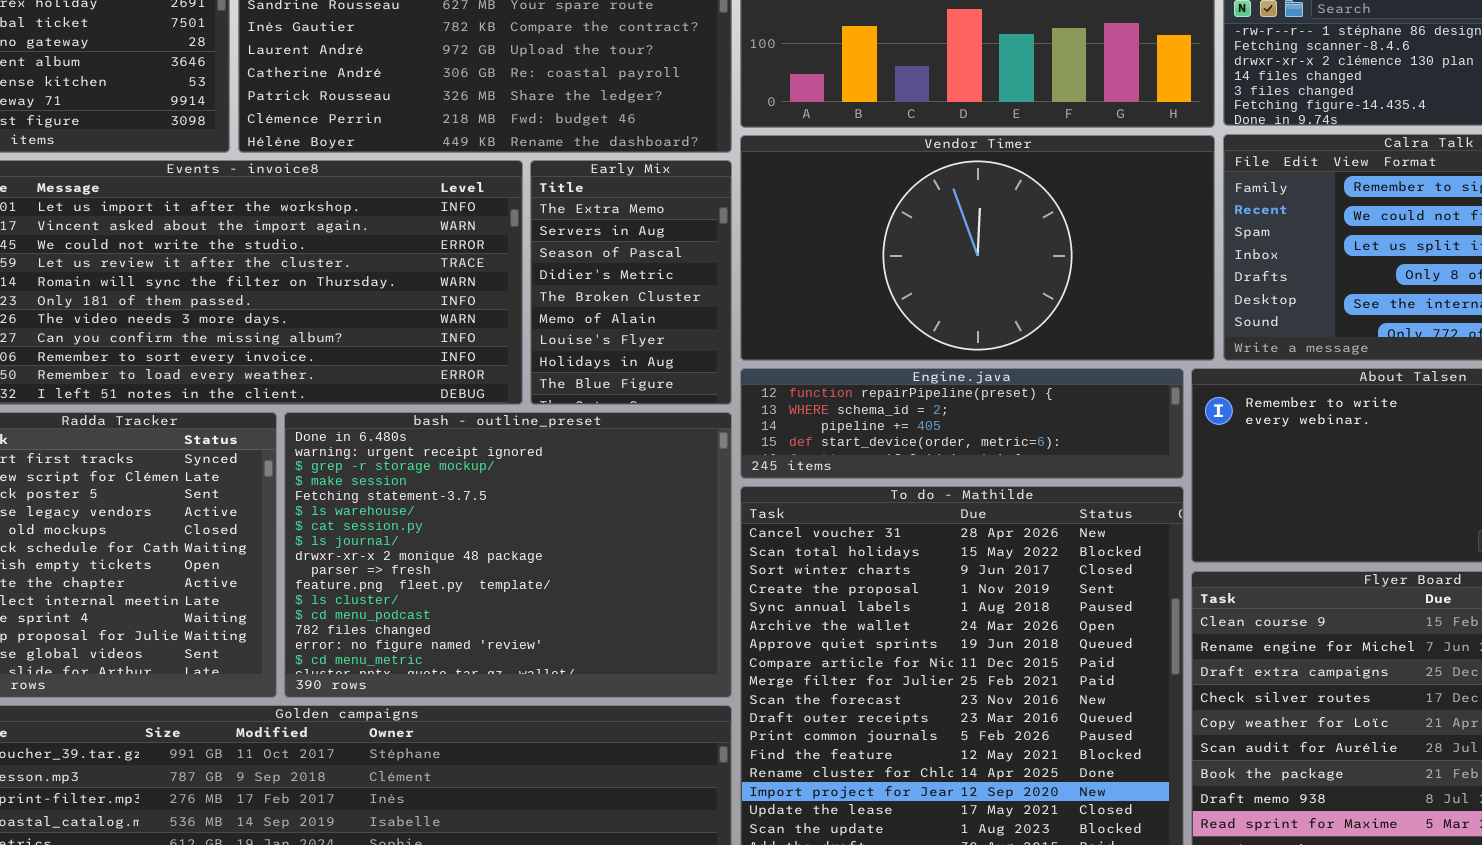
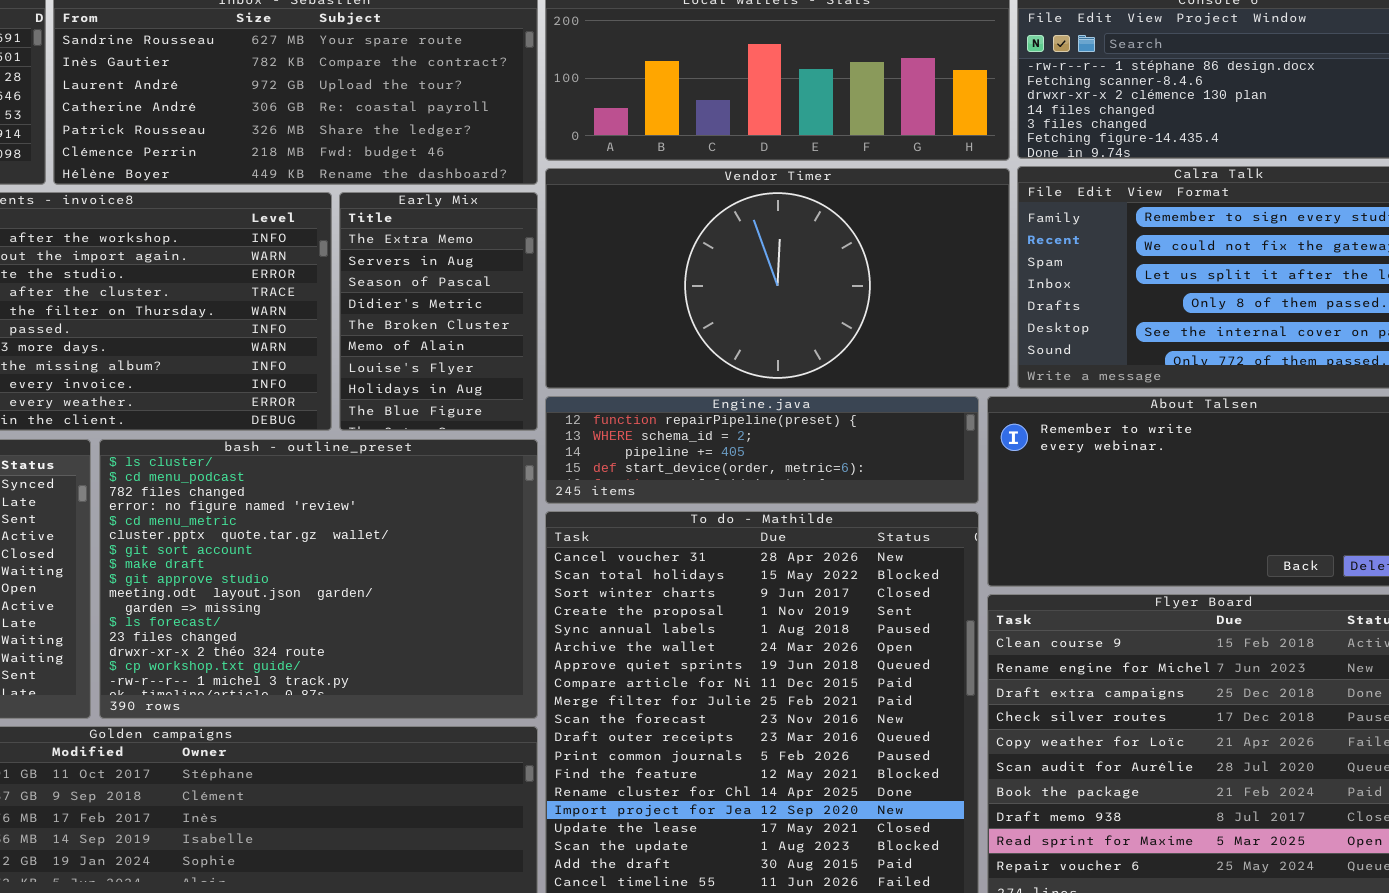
bash - outline_preset: [284,412,732,698] -> [99,439,538,719], scrolled down 11 rows

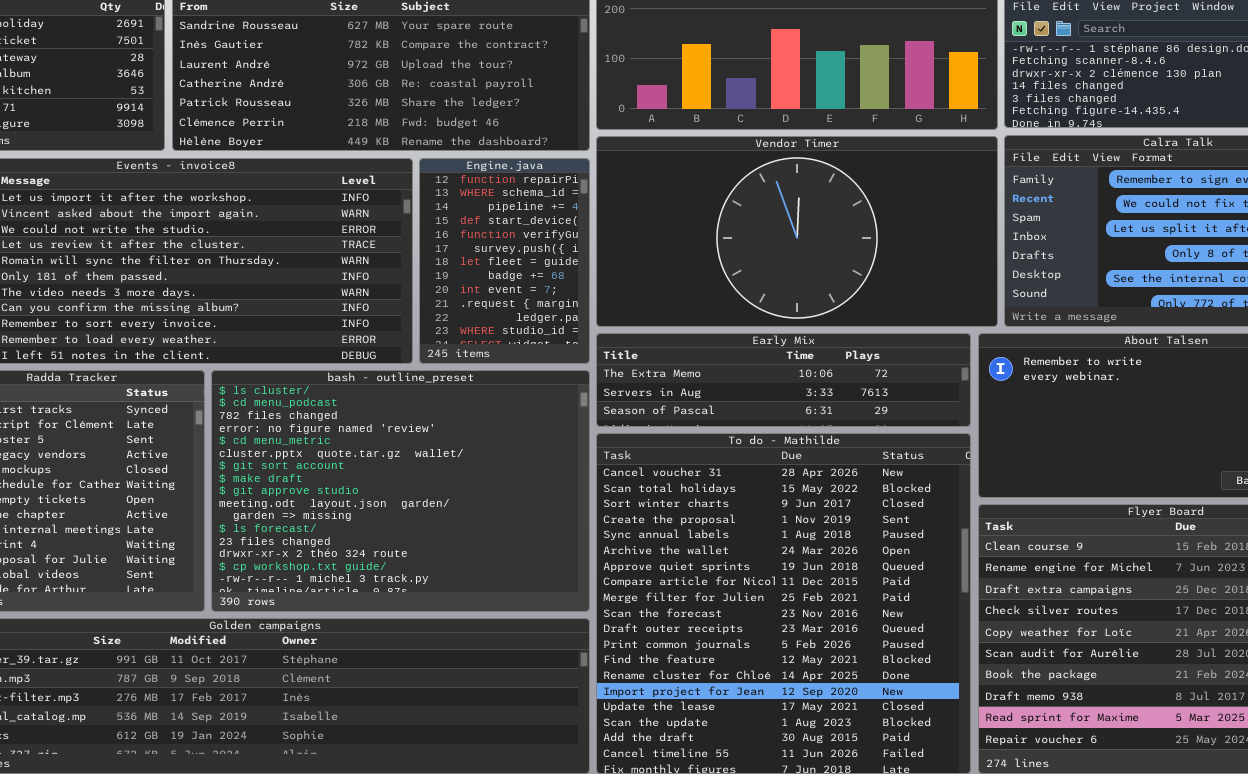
Early Mix: [339,192,538,431] -> [596,333,971,427], moved, resized
Engine.java: [545,396,979,504] -> [419,158,590,364], moved, resized

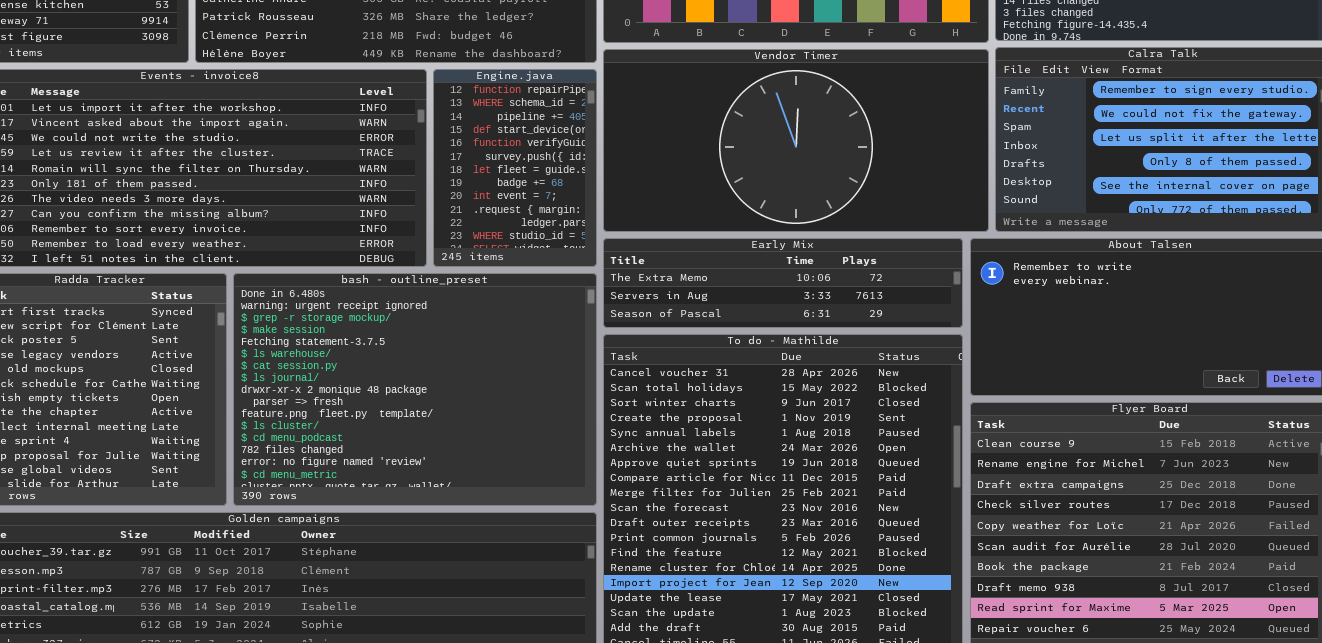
bash - outline_preset: [211,370,590,612] -> [233,273,597,506], scrolled up 11 rows

